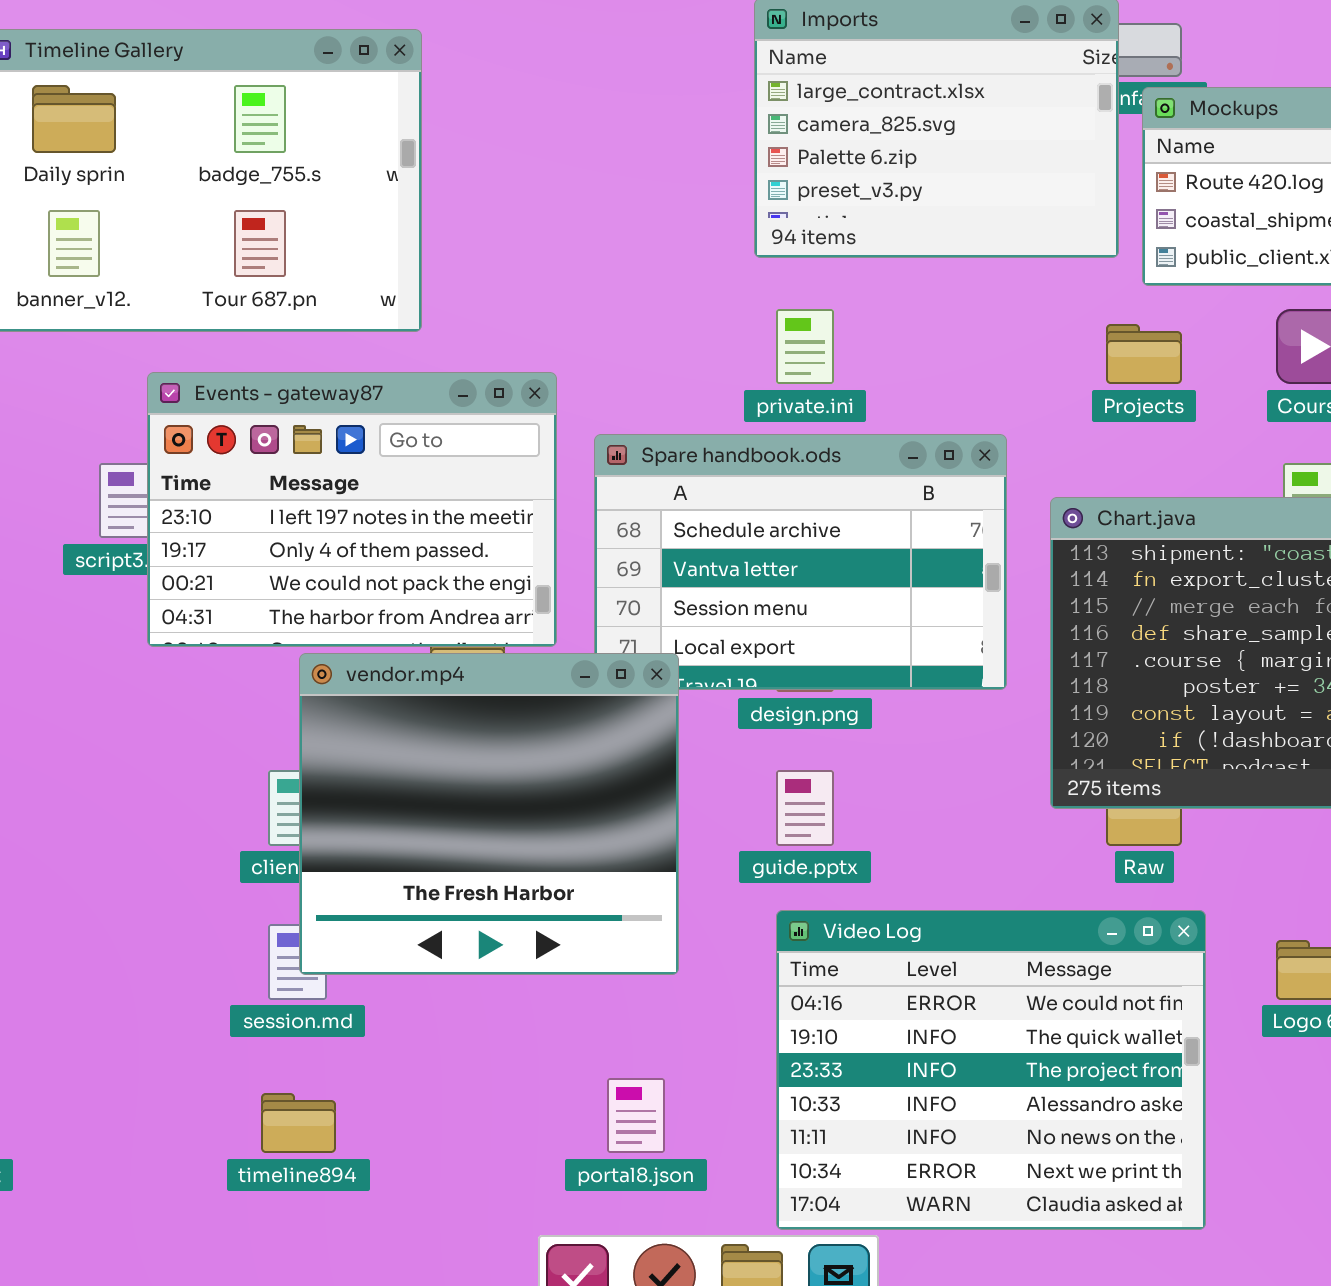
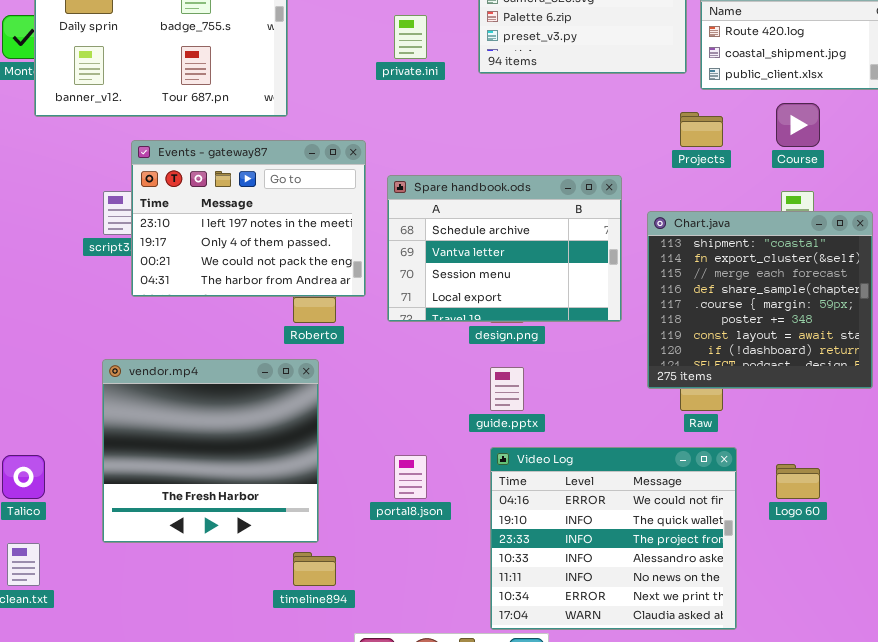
private.ini: [776,309,834,384] -> [394,15,427,59], moved
vendor.mp4: [299,653,679,975] -> [102,359,319,543], moved
portal8.json: [607,1078,665,1153] -> [394,455,427,499], moved
timeline894: [261,1093,336,1153] -> [293,552,336,586], moved

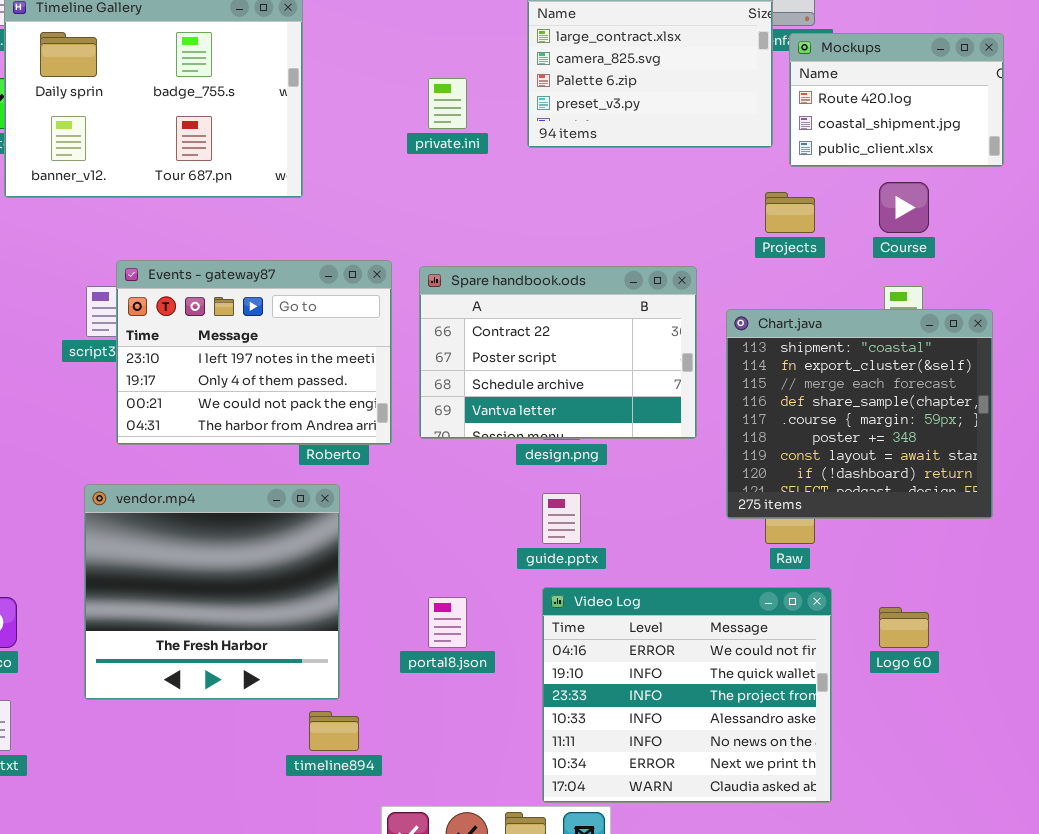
Events - gateway87: [131,140,366,297] -> [116,260,392,445], moved
Spare handbook.ods: [387,175,622,322] -> [419,266,697,439], scrolled up 2 rows

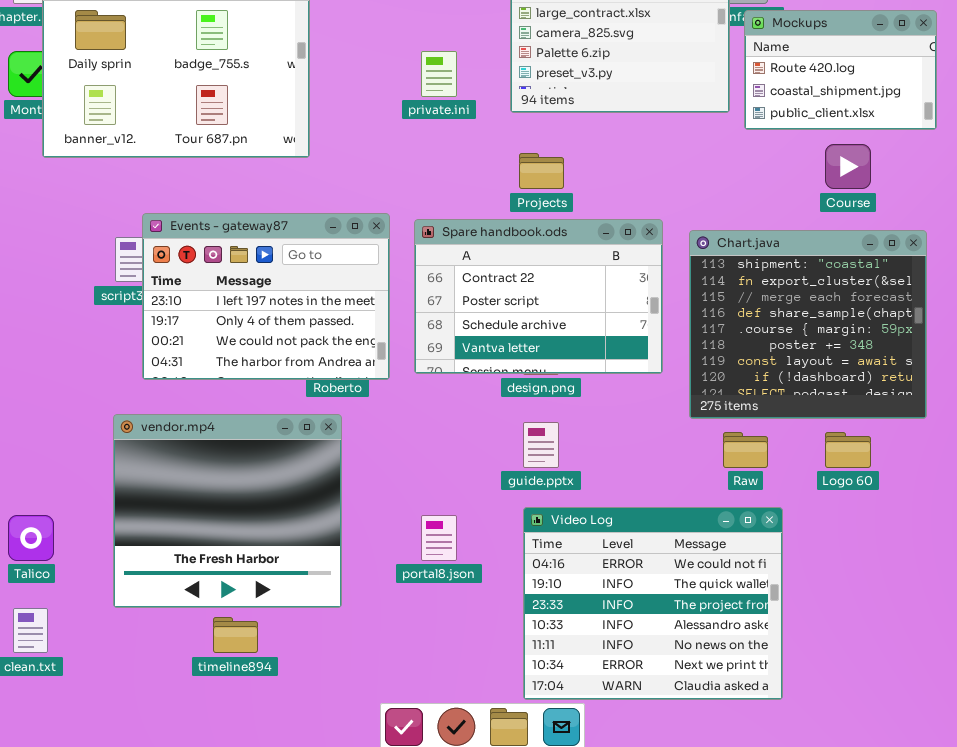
Projects: [765,192,815,233] -> [519,153,564,189], moved
Chart.java: [726,309,993,519] -> [689,230,927,419], moved
Logo 60: [879,607,929,648] -> [825,432,871,468], moved
timeline894: [309,711,359,751] -> [213,617,258,653], moved

